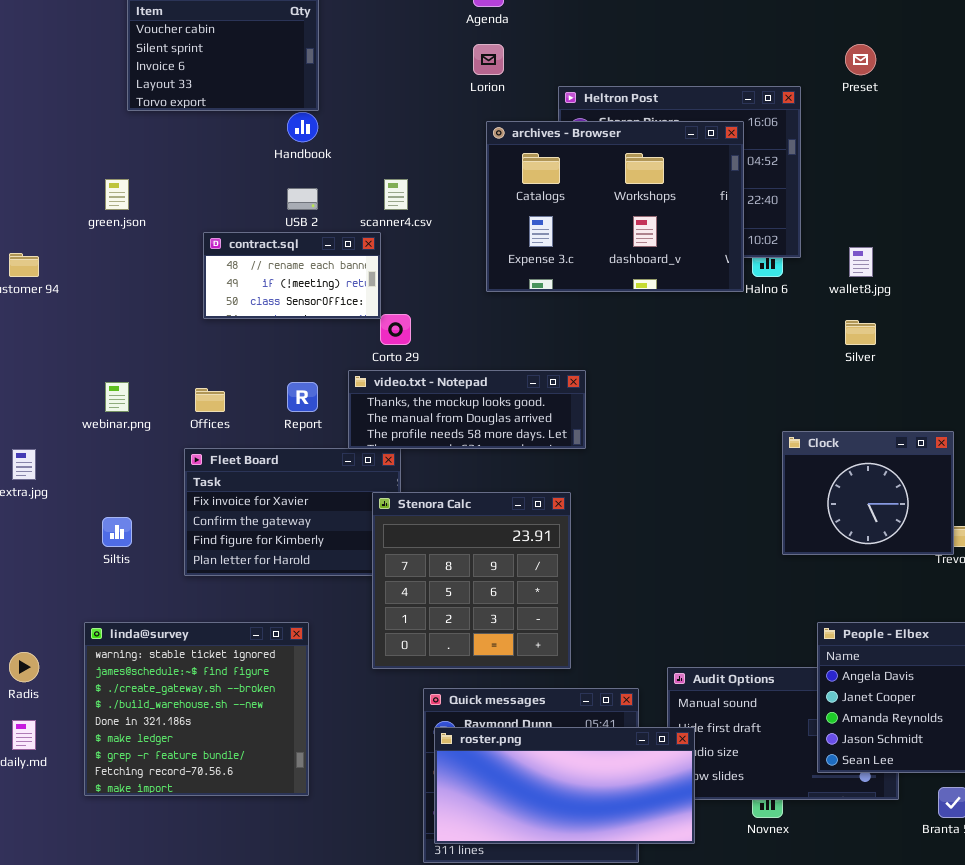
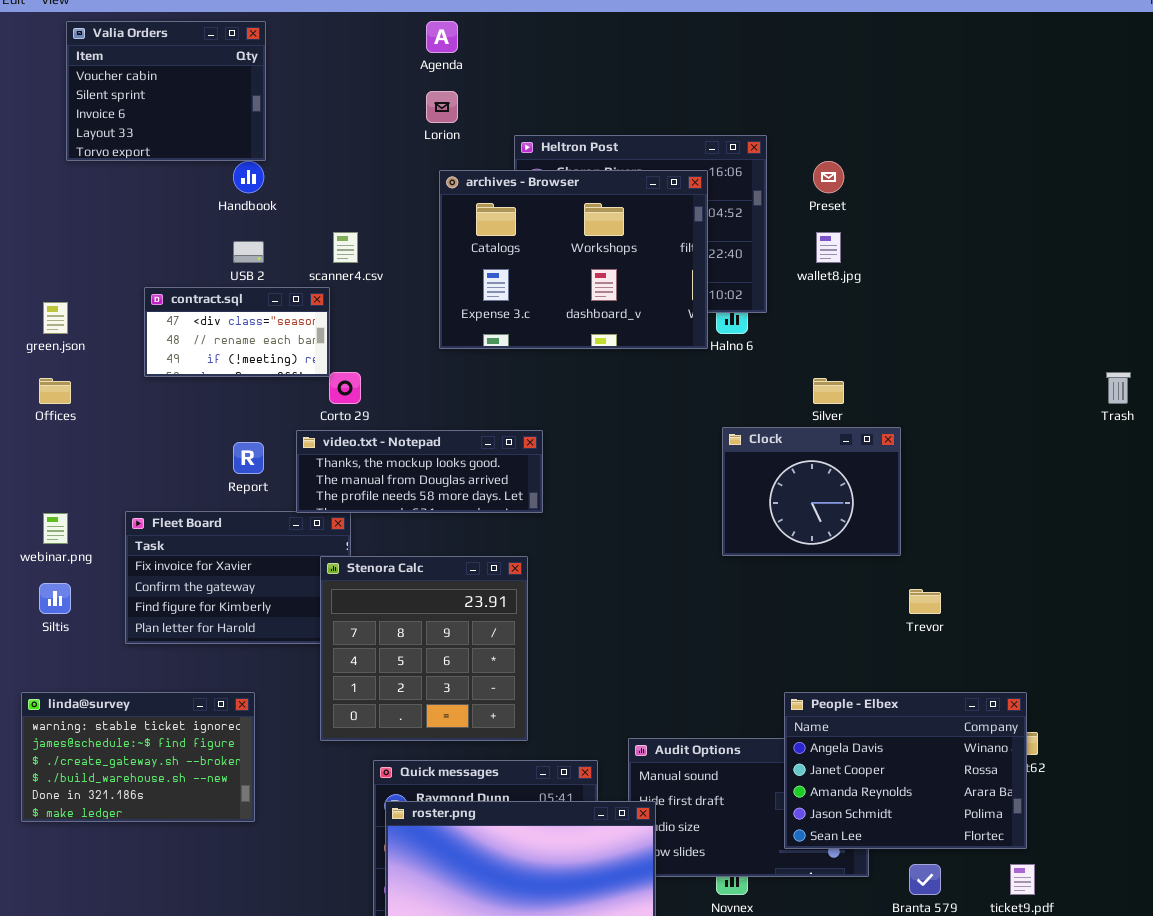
Preset: [845,44,876,75] -> [813,161,844,193], moved
green.json: [105,179,129,210] -> [43,302,68,334], moved
contract.sql: [203,232,381,319] -> [144,287,330,377], scrolled up 1 row
wallet8.jpg: [849,247,873,277] -> [816,232,841,263], moved
webinar.png: [105,382,129,412] -> [43,513,68,544], moved
Offices: [195,388,225,412] -> [39,378,71,404], moved
Clock: [782,431,954,555] -> [722,427,901,556], moved
linda@survey: [84,622,309,796] -> [21,692,255,822], resized

